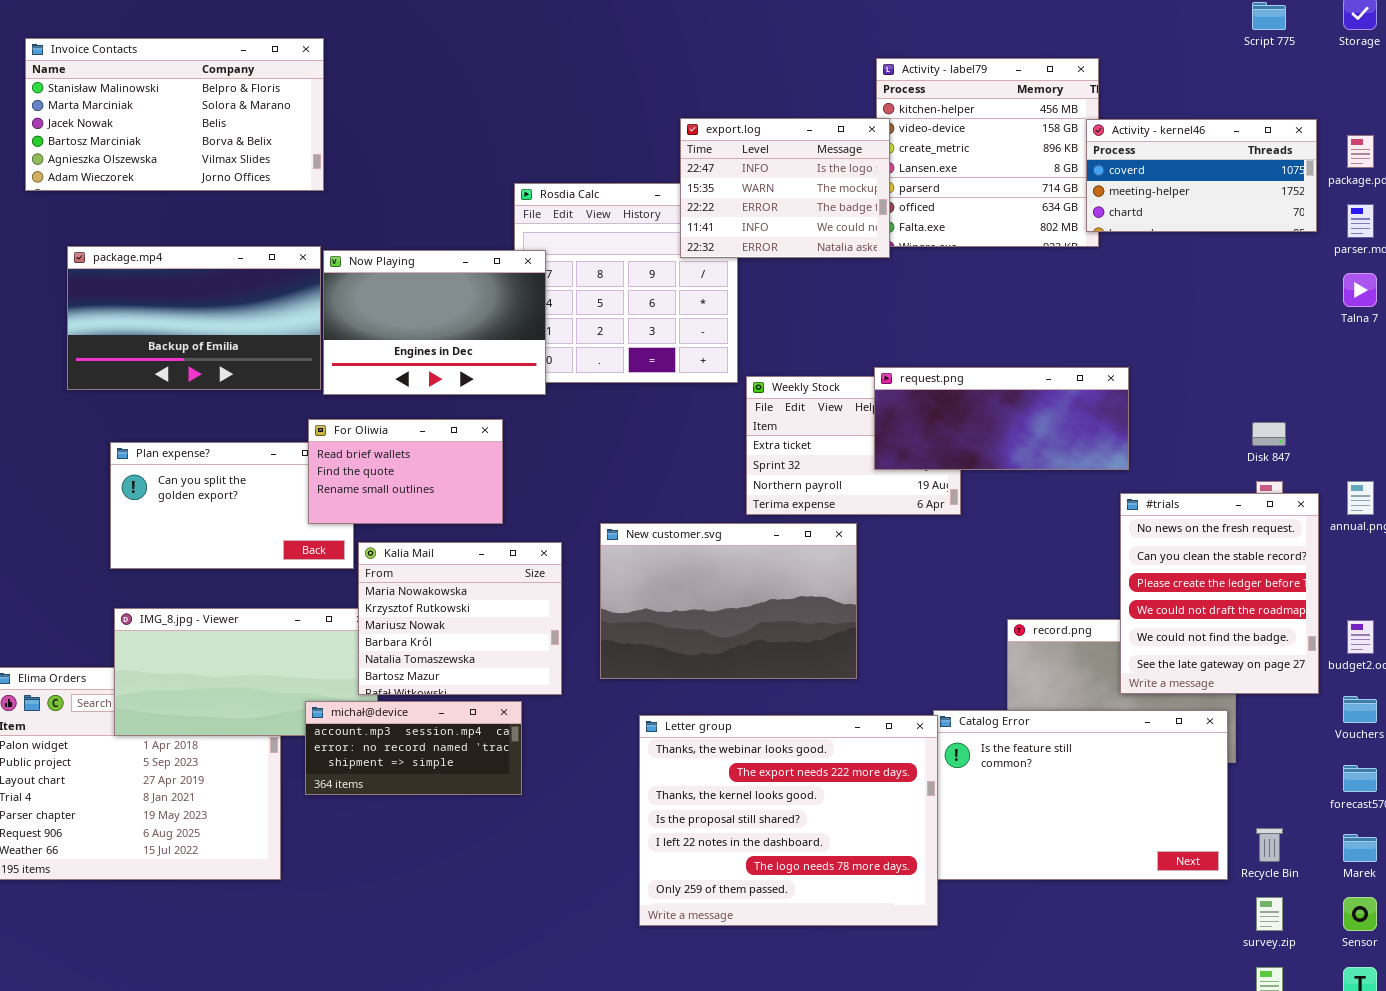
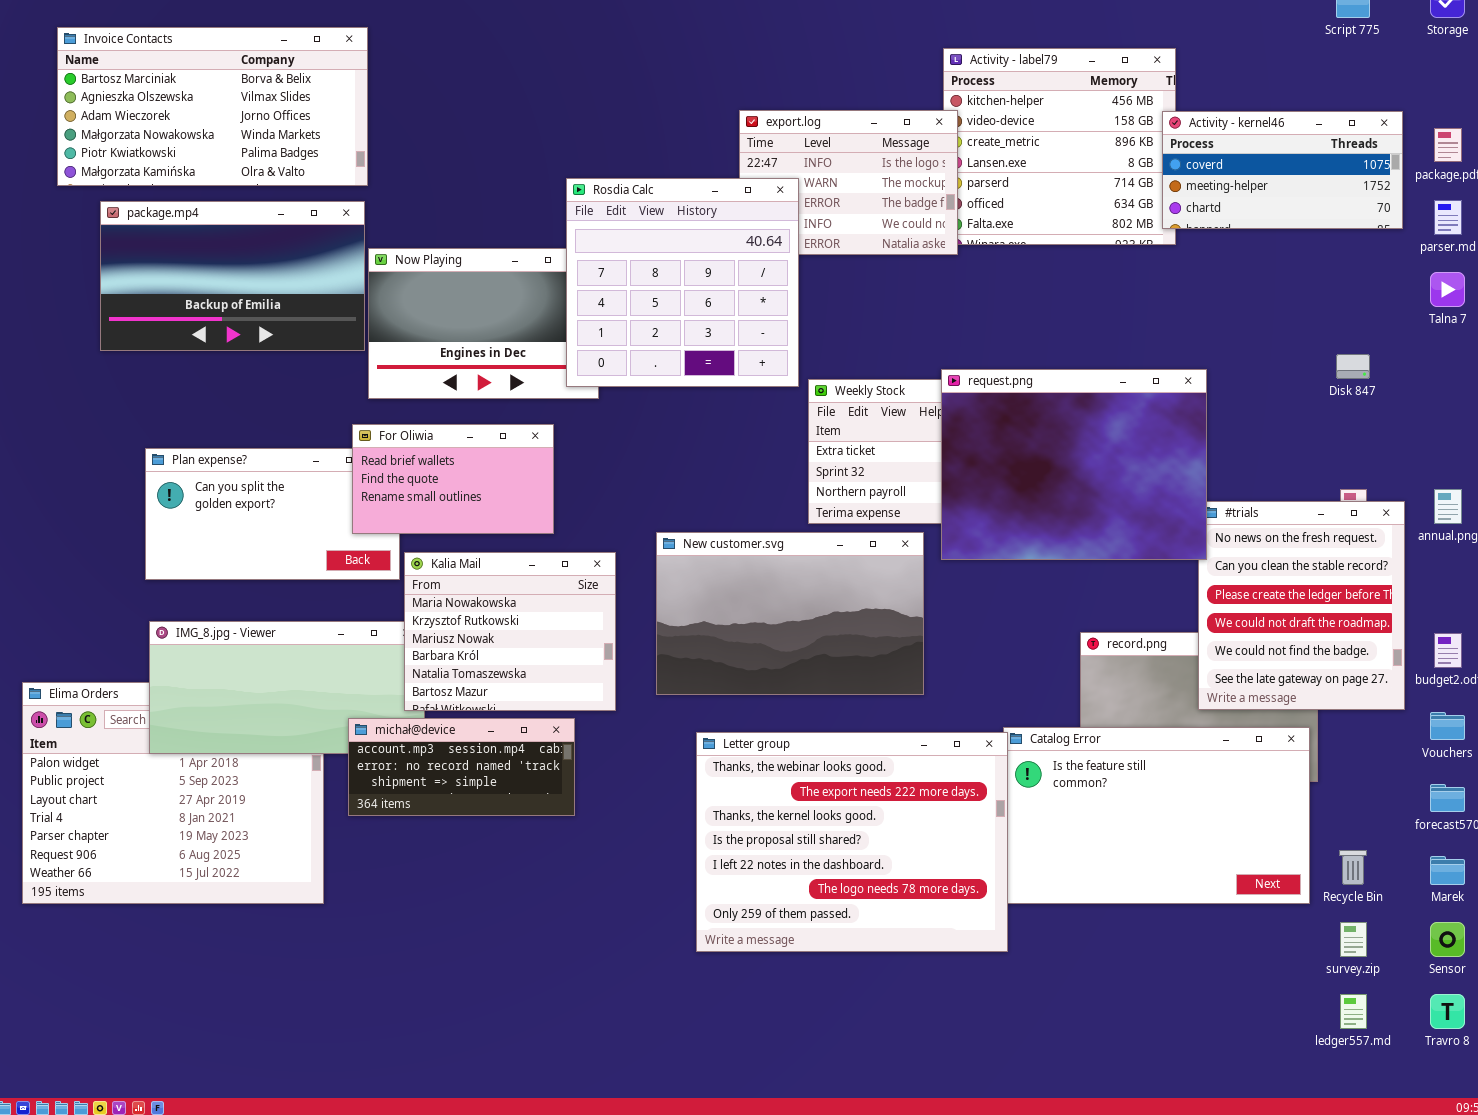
Invoice Contacts: [25,38,324,191] -> [57,27,368,186], scrolled down 3 rows
Rosdia Calc: [514,183,738,383] -> [566,178,799,387], raised
package.mp4: [67,246,321,390] -> [100,201,365,351], moved
request.png: [874,367,1129,470] -> [941,369,1207,560], resized
Disk 847: [1252,422,1286,446] -> [1336,354,1370,379], moved

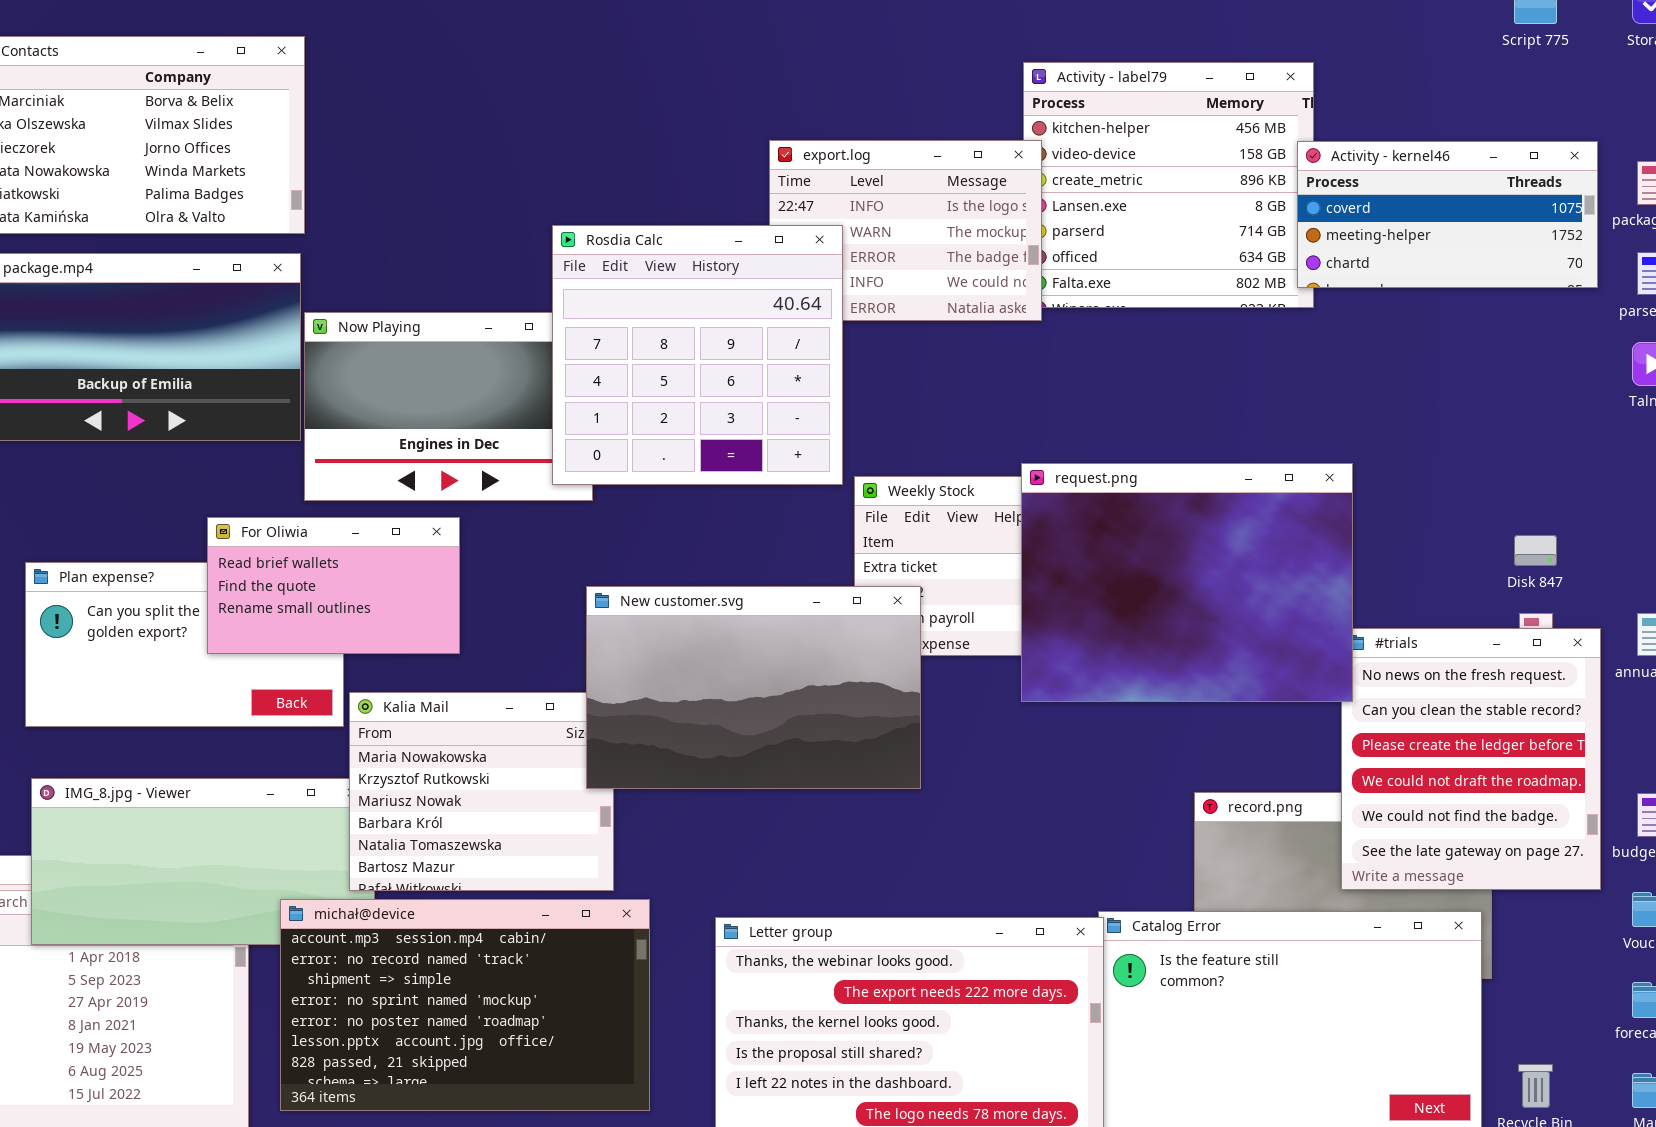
Disk 847: [1336,354,1370,379] -> [1514,535,1557,566], moved
For Oliwia: [352,424,554,534] -> [207,517,460,654], moved
New customer.svg: [656,532,924,695] -> [586,586,921,789], moved
michał@device: [348,718,575,816] -> [280,899,650,1111], resized

